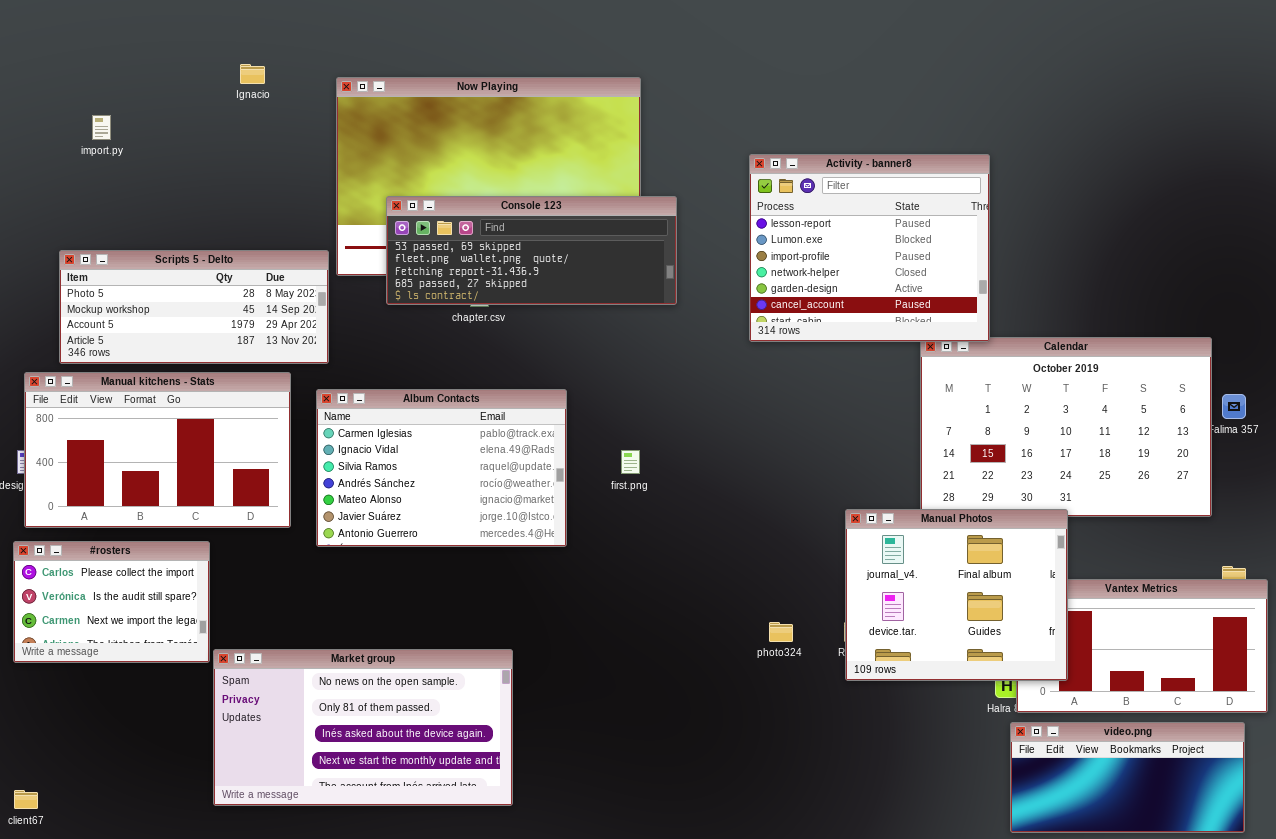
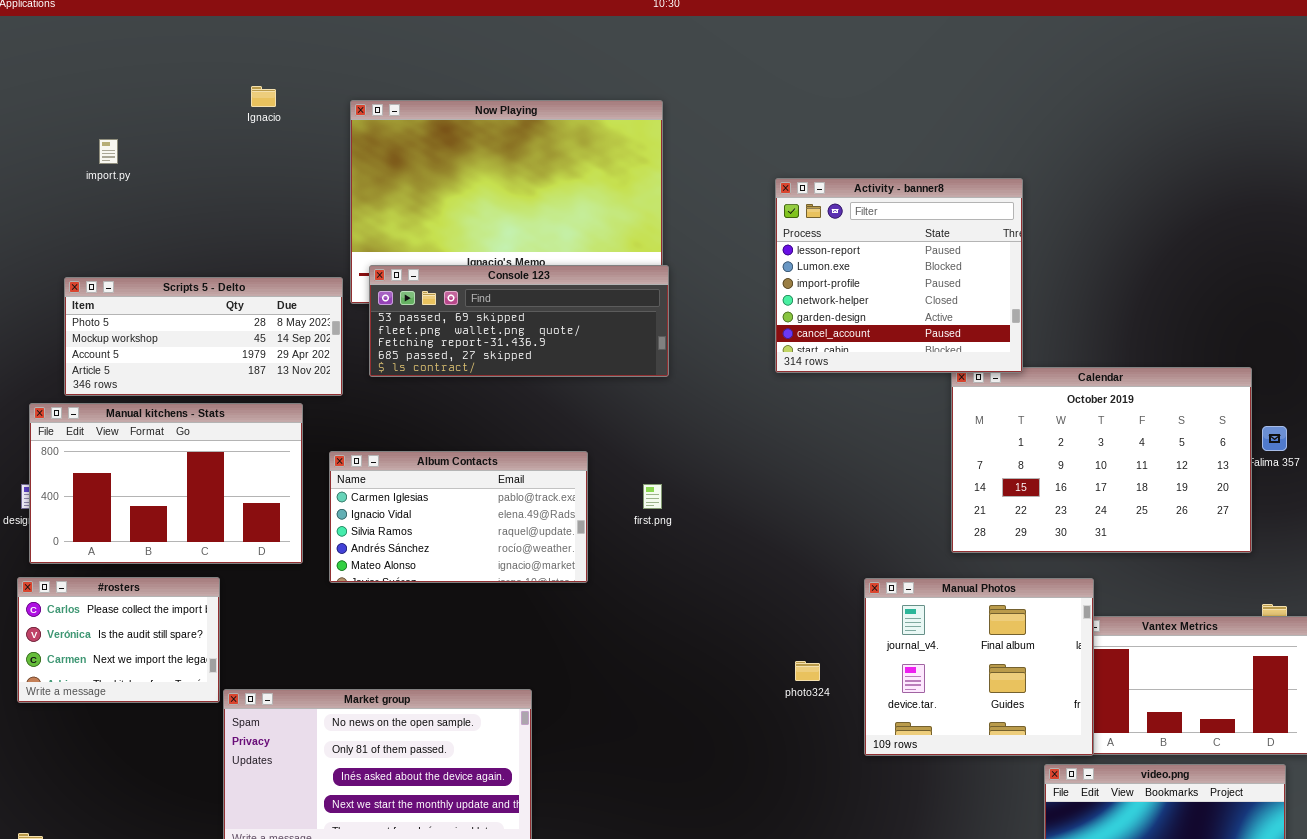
Console 123: [386,196,677,305] -> [369,265,669,377], moved
Album Contacts: [316,389,567,547] -> [329,451,588,583], resized
Manual Photos: [845,509,1068,681] -> [864,578,1094,756], moved

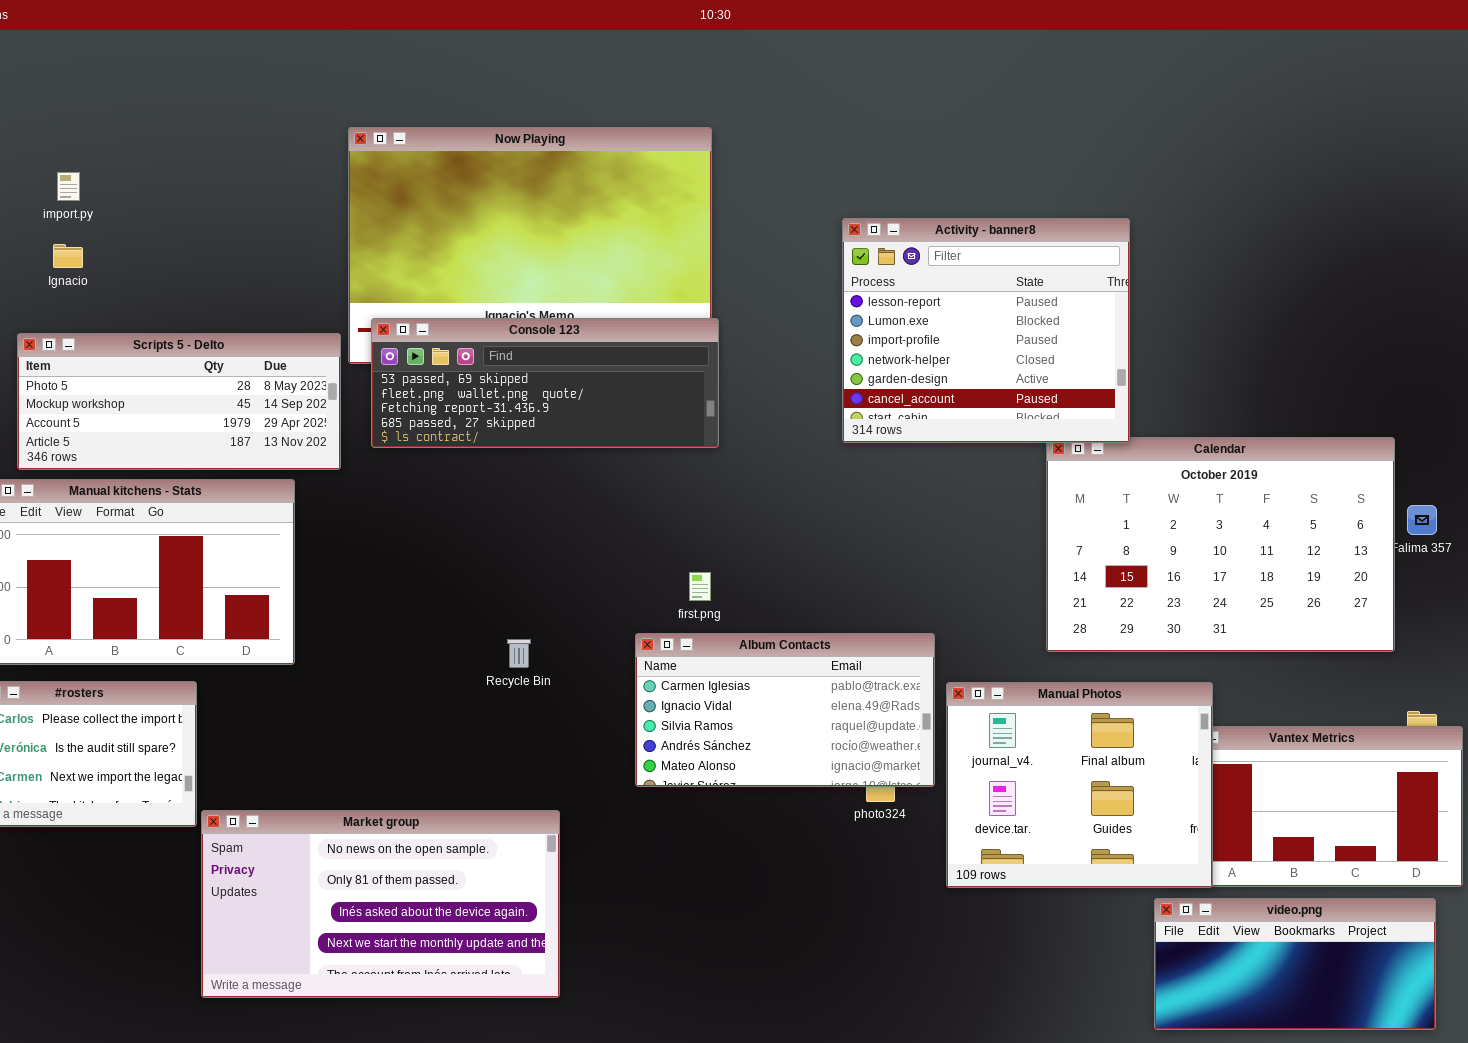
Ignacio: [251,86,276,107] -> [53,244,83,268], moved
Album Contacts: [329,451,588,583] -> [635,633,935,787], moved

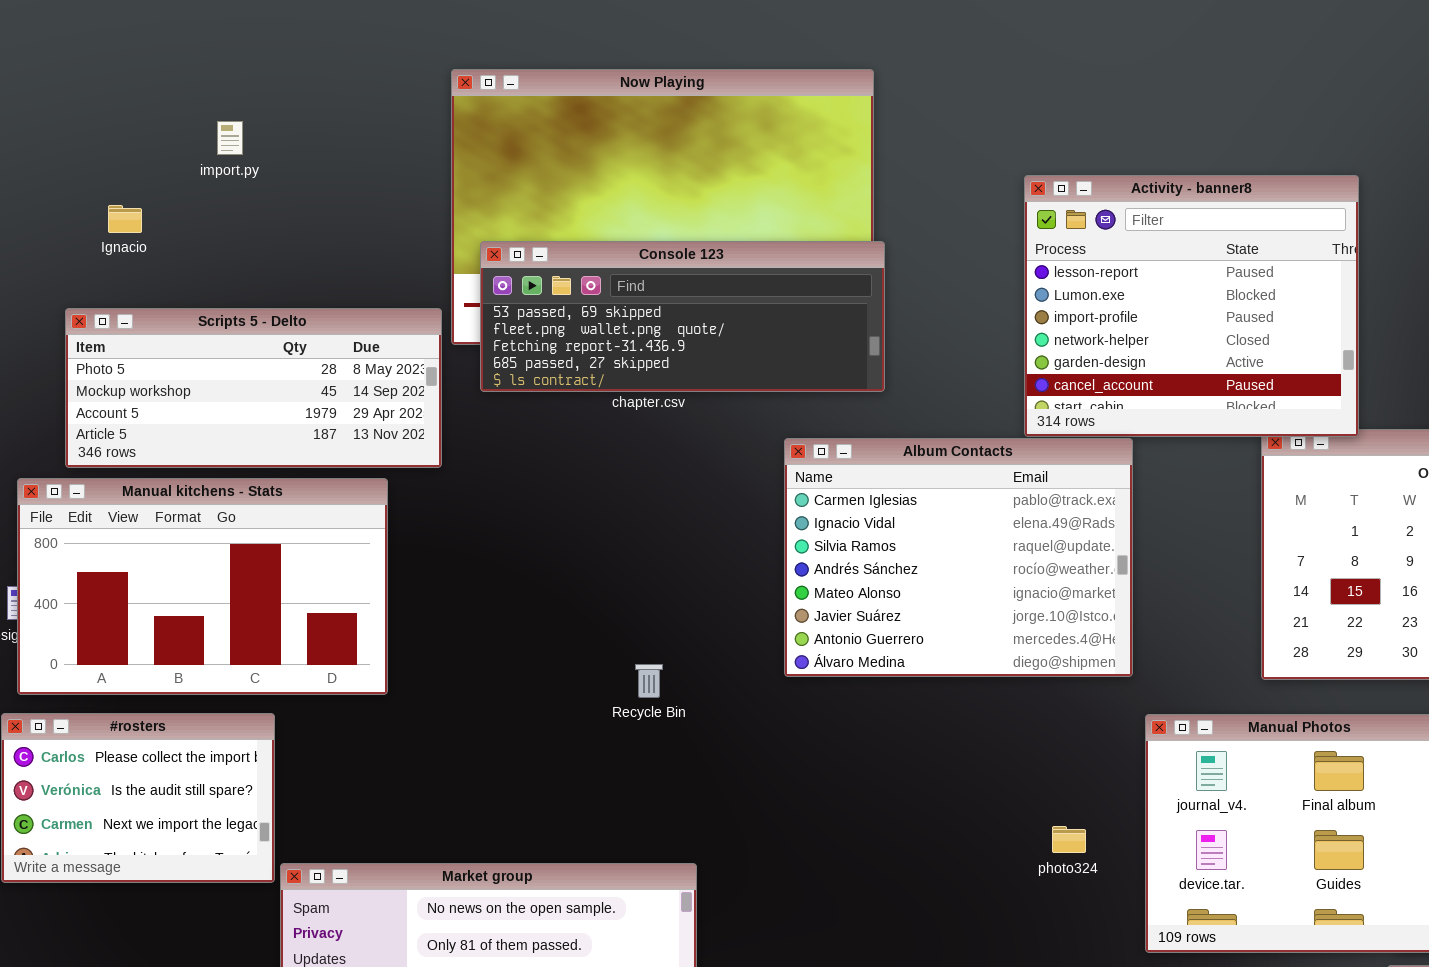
import.py: [57,172,80,201] -> [217,121,243,155], moved
Console 123: [371,318,719,448] -> [480,241,885,392], moved
Album Contacts: [635,633,935,787] -> [784,438,1133,677], moved, resized

